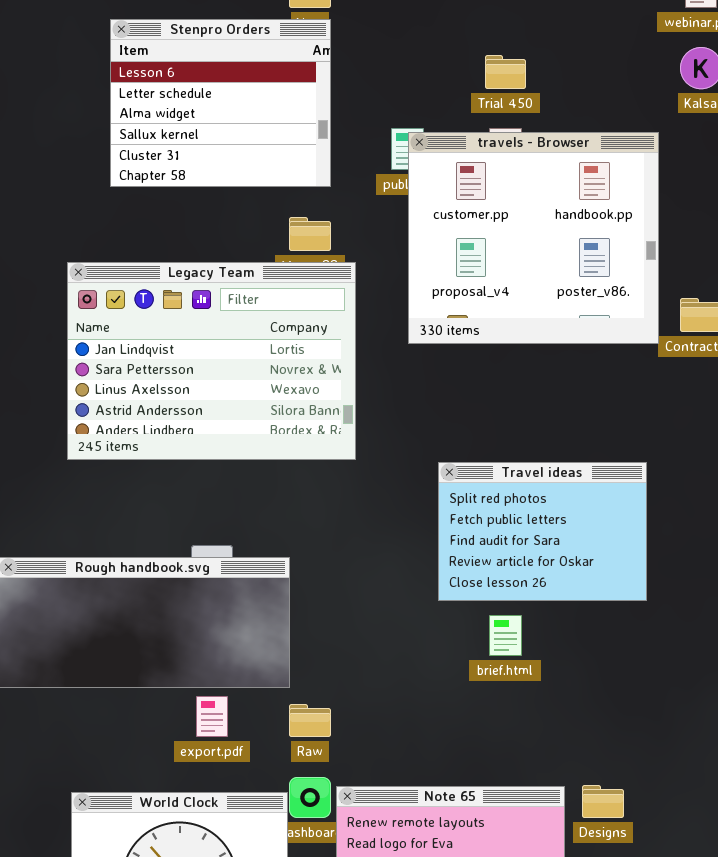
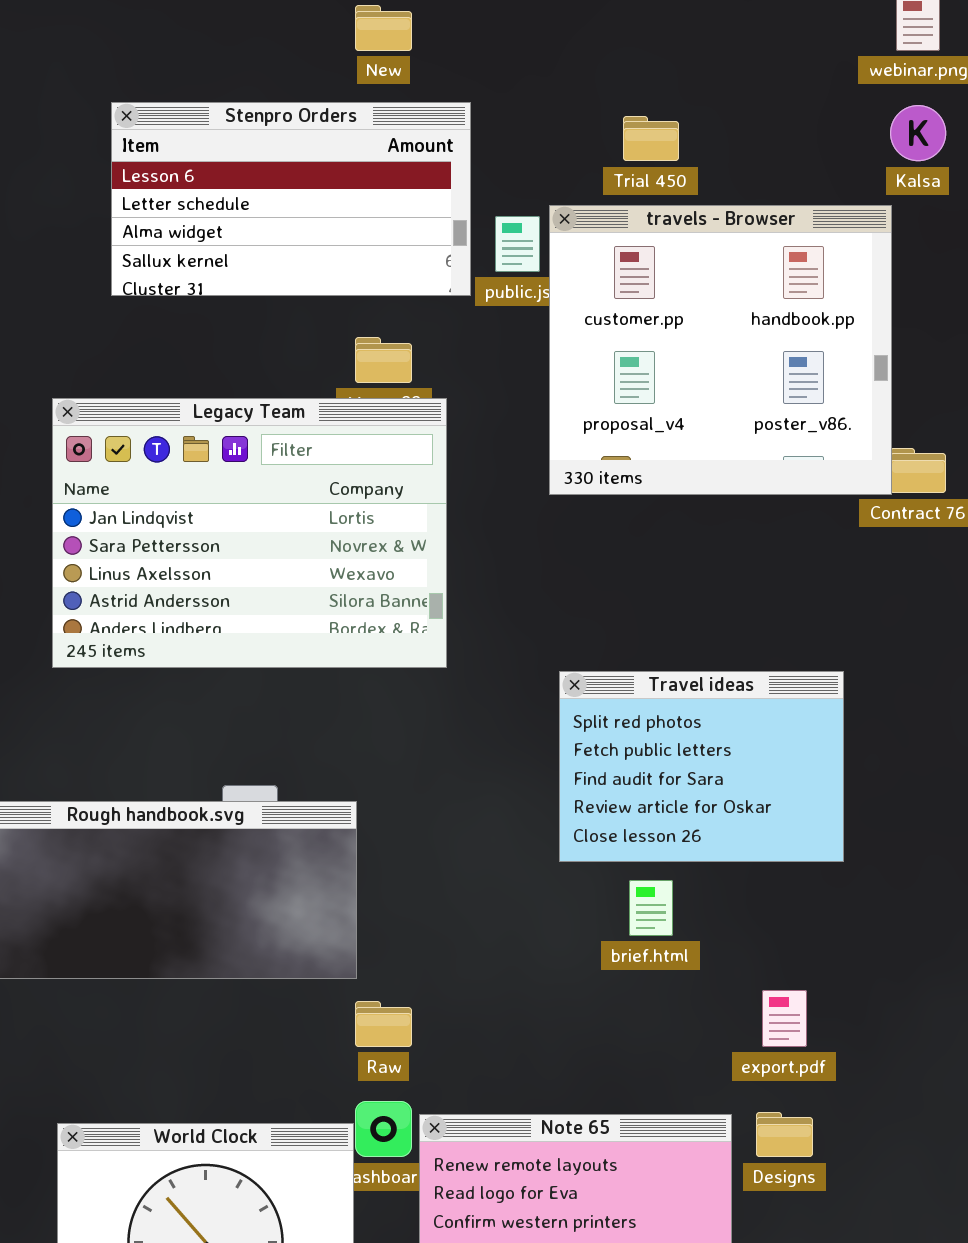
Stenpro Orders: [110,19,331,187] -> [111,102,471,296], resized
travels - Browser: [408,132,659,344] -> [549,205,892,495], moved
export.pdf: [196,696,228,737] -> [762,990,807,1047], moved

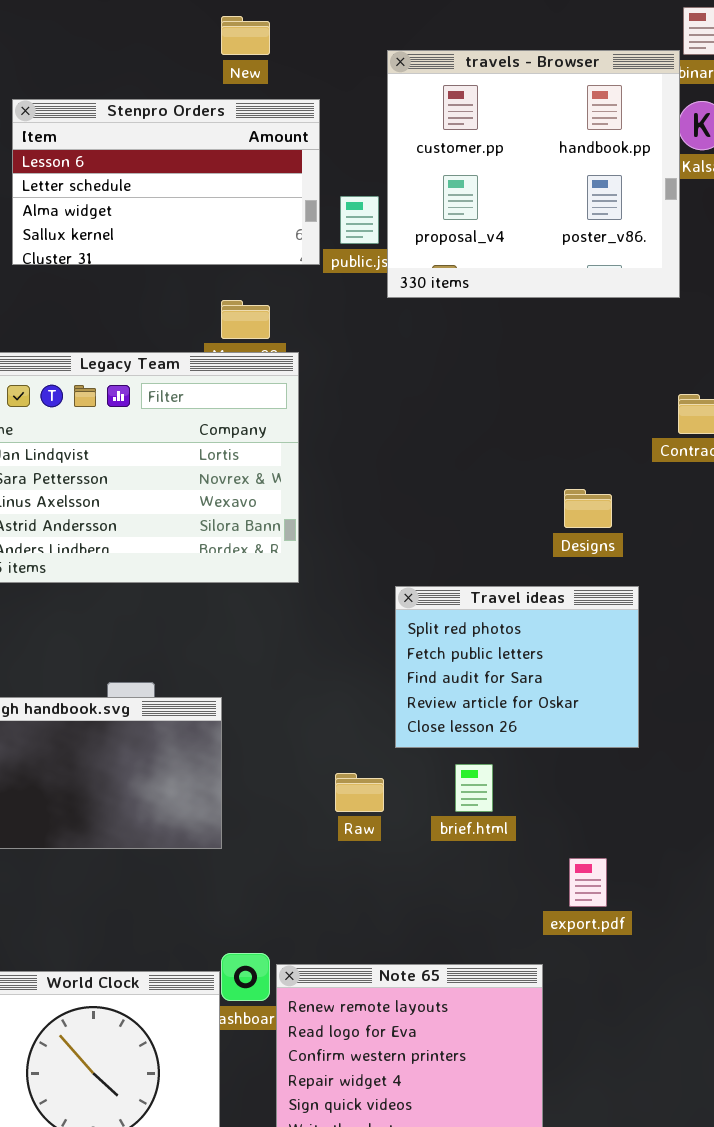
travels - Browser: [549,205,892,495] -> [387,50,680,298], moved
Raw: [355,1001,412,1047] -> [335,773,384,812], moved
Designs: [756,1112,813,1157] -> [564,489,612,528], moved

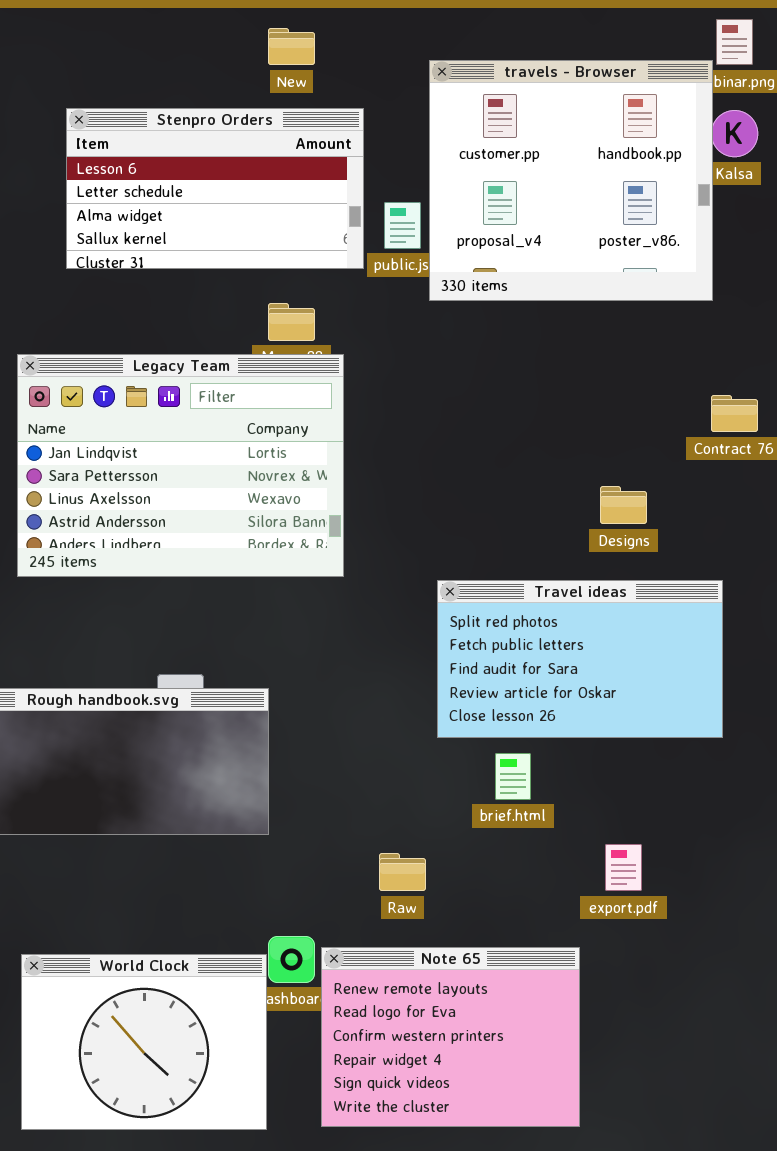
Travel ideas: [395,586,639,748] -> [437,580,723,738], resized
Raw: [335,773,384,812] -> [379,853,426,891], moved

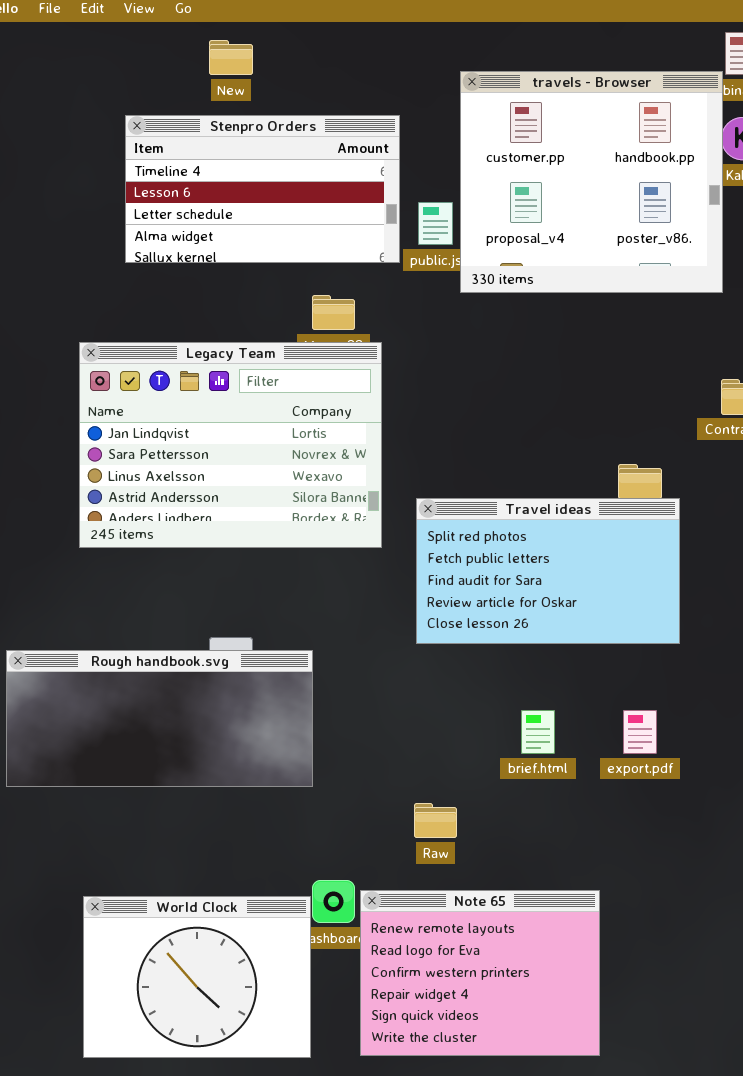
New: [268,28,315,65] -> [209,40,253,75], moved
Stenpro Orders: [66,108,364,269] -> [125,115,400,263], scrolled up 1 row
Travel ideas: [437,580,723,738] -> [416,498,680,644], moved
export.pdf: [605,844,642,891] -> [623,710,657,754], moved

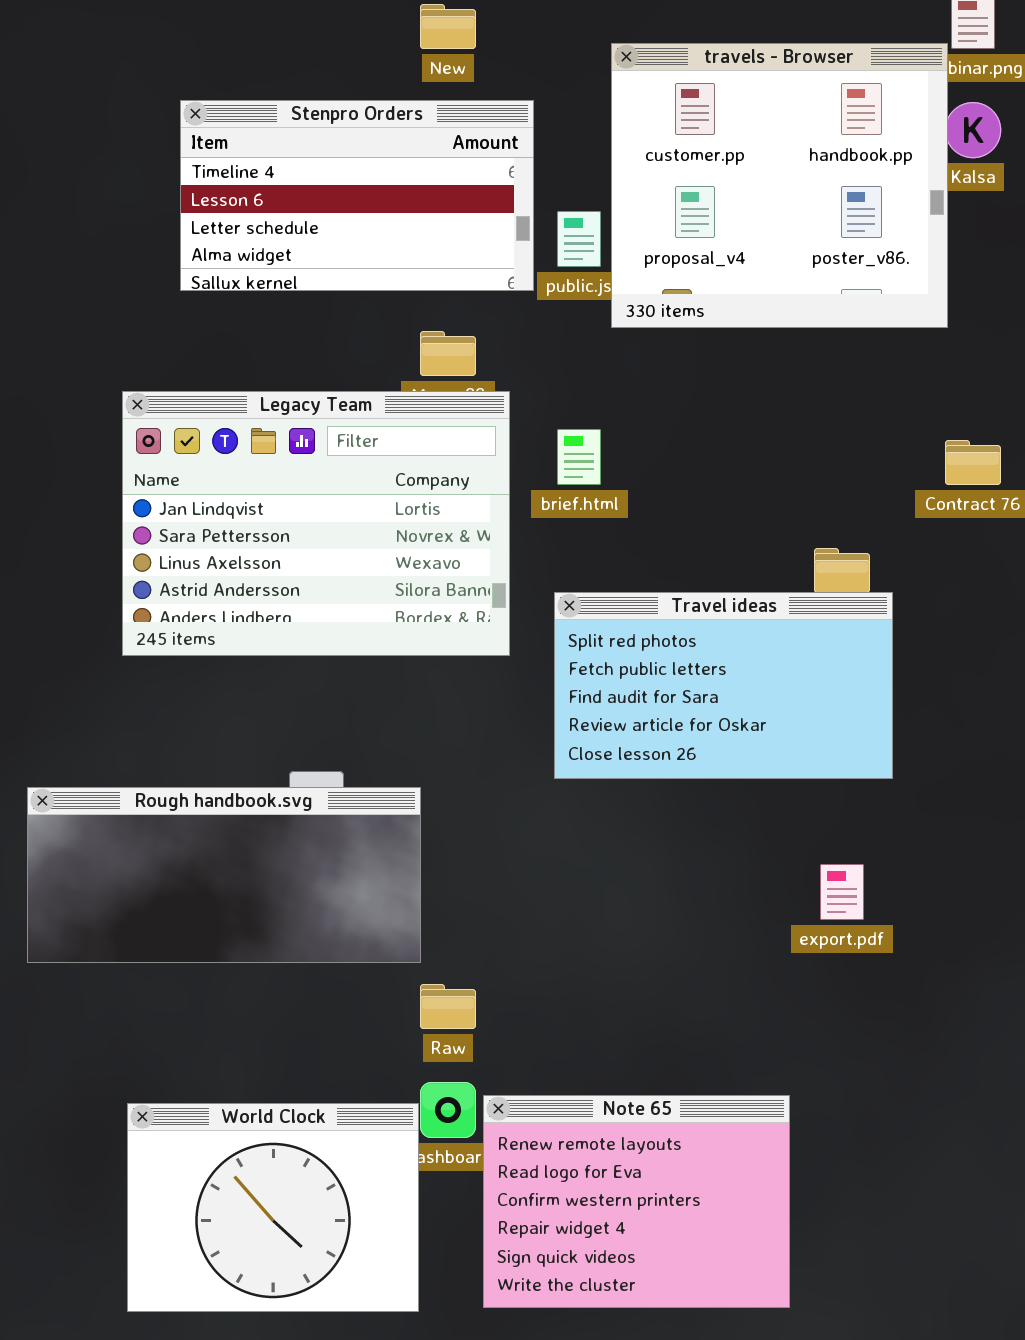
New: [209,40,253,75] -> [420,4,476,49], moved
brief.html: [521,710,555,754] -> [557,429,601,485], moved
Raw: [414,803,457,838] -> [420,984,476,1029], moved

